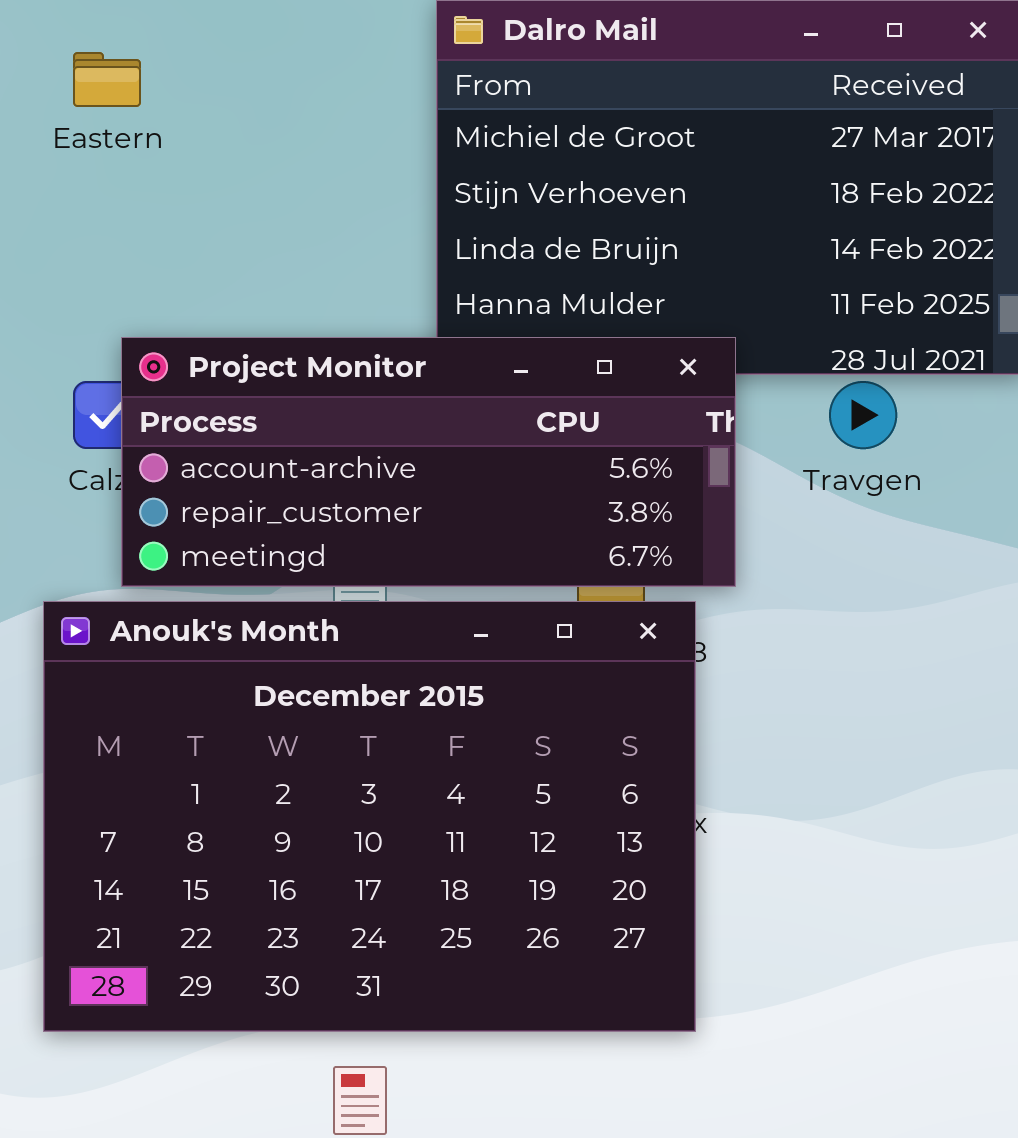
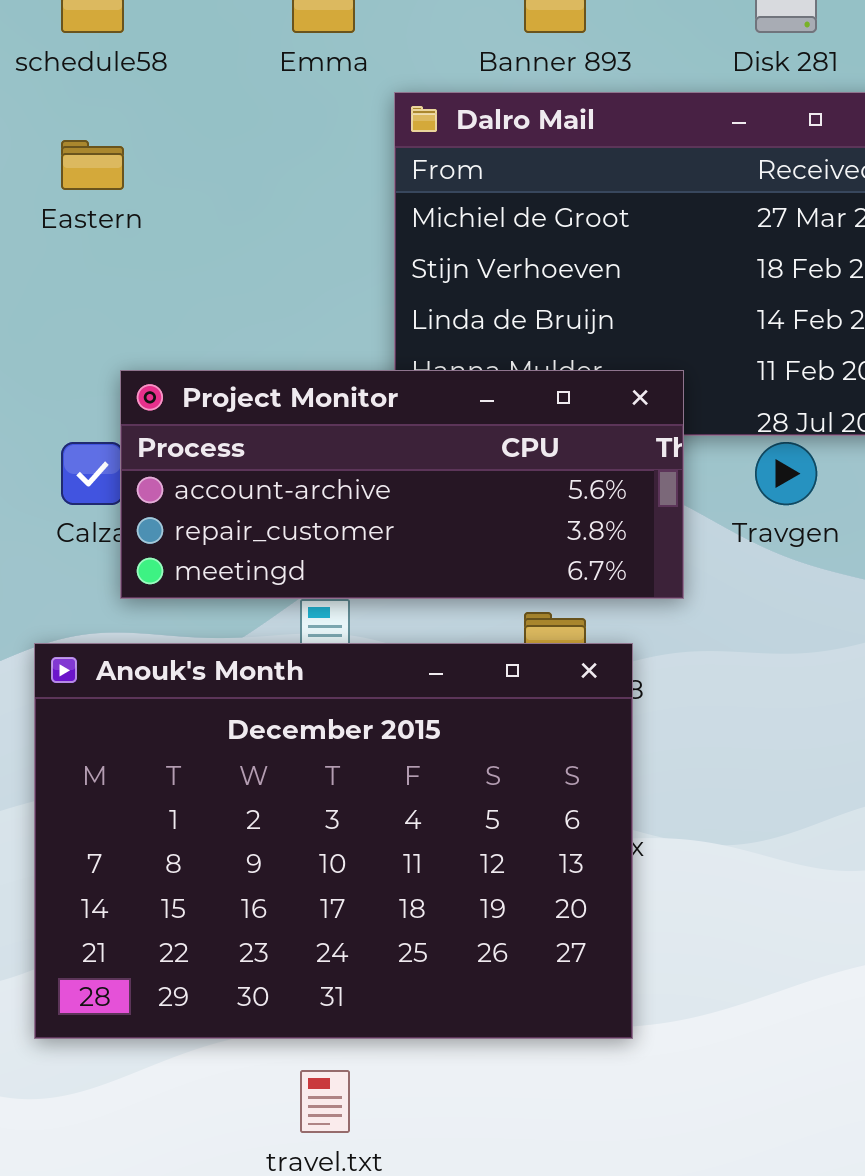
Project Monitor: [121,337,736,587] -> [120,370,684,599], moved

